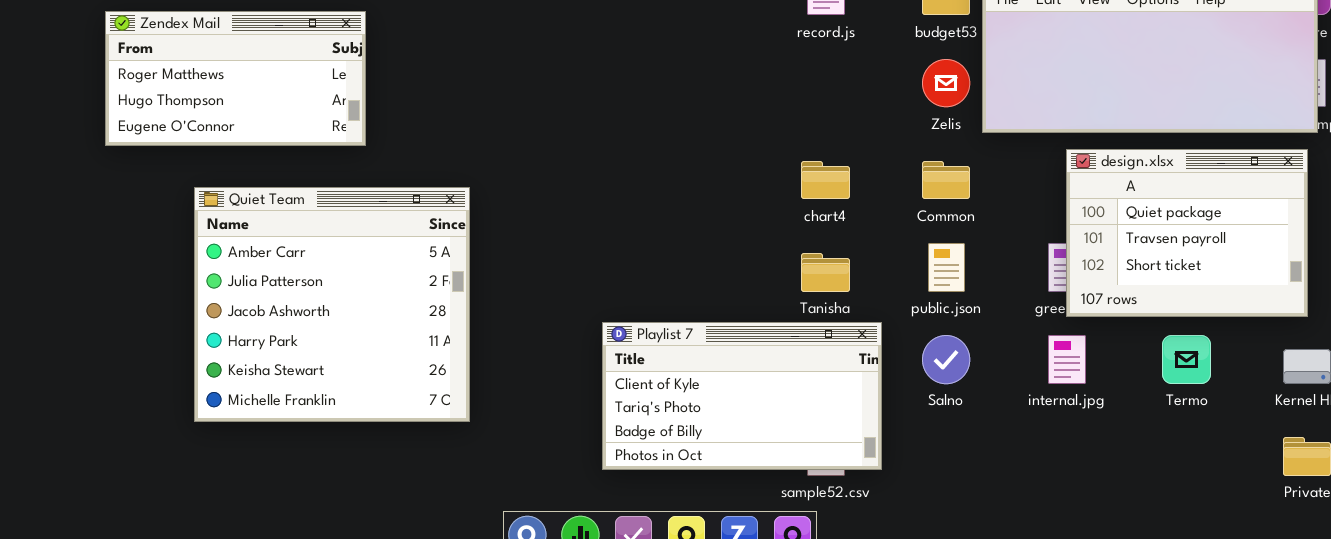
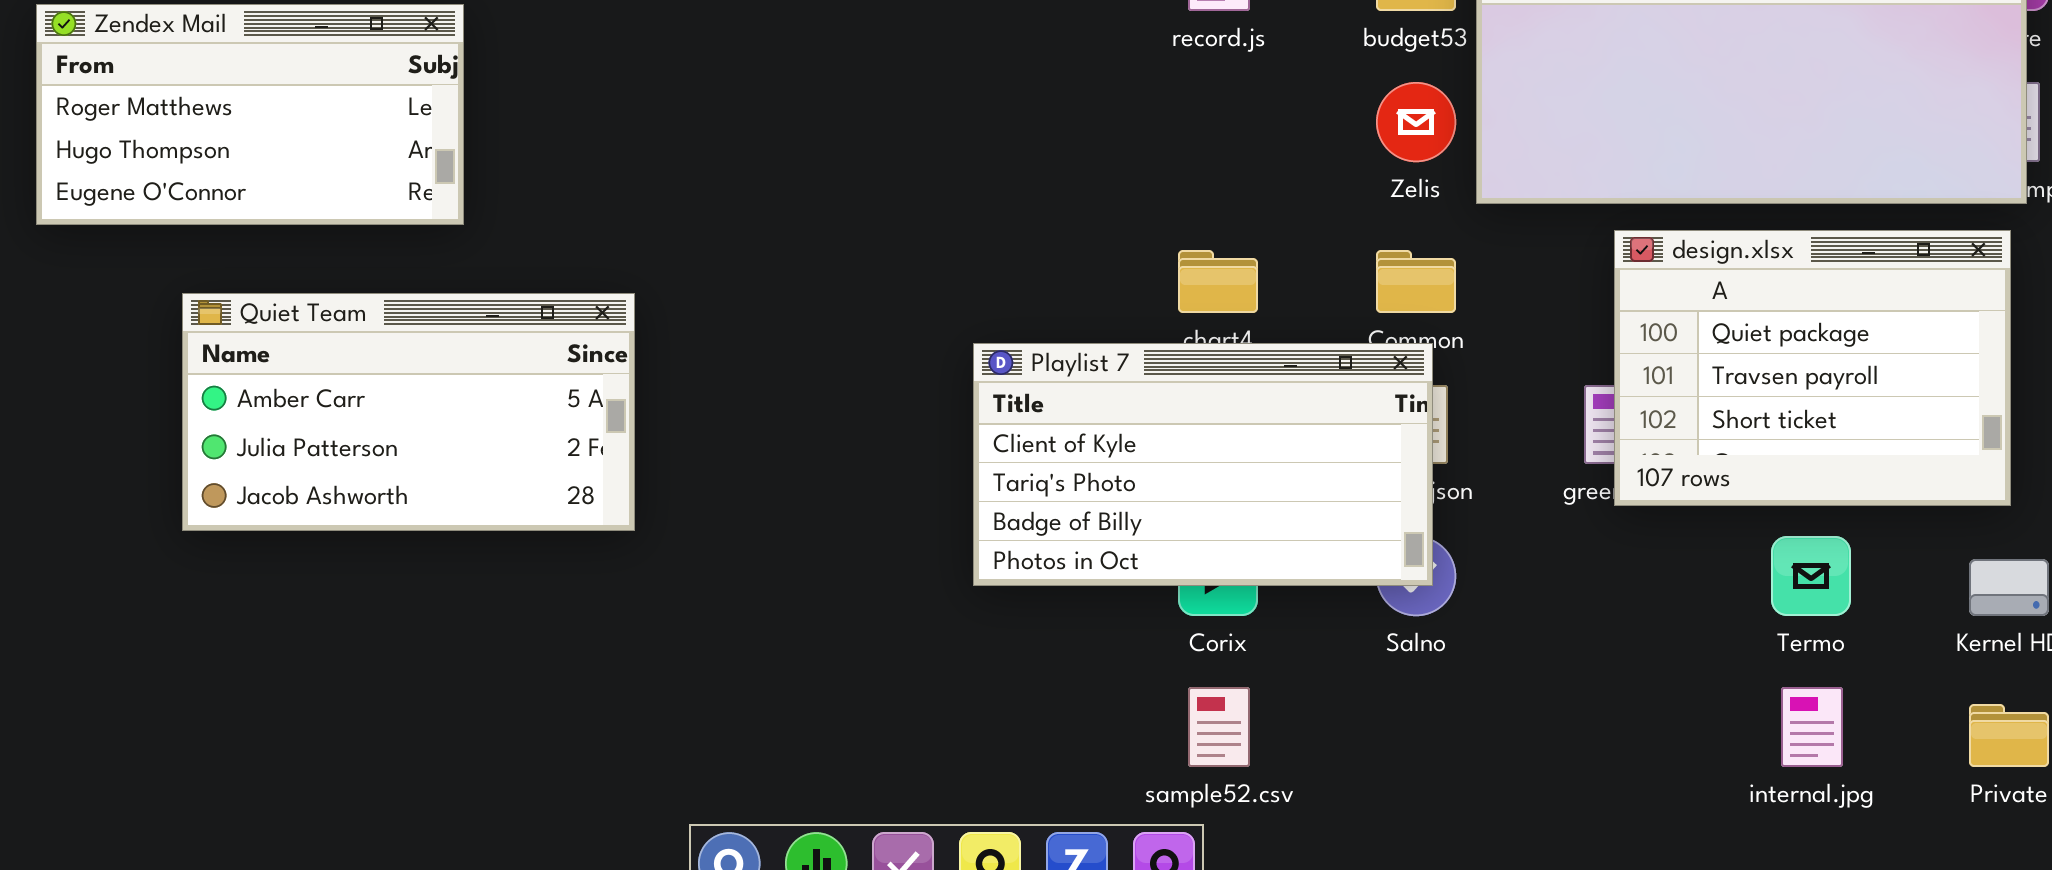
Quiet Team: [194,187,470,422] -> [182,293,635,531], resized
Playlist 7: [602,322,882,470] -> [973,343,1433,586], moved
internal.jpg: [1048,335,1086,384] -> [1781,687,1843,767], moved

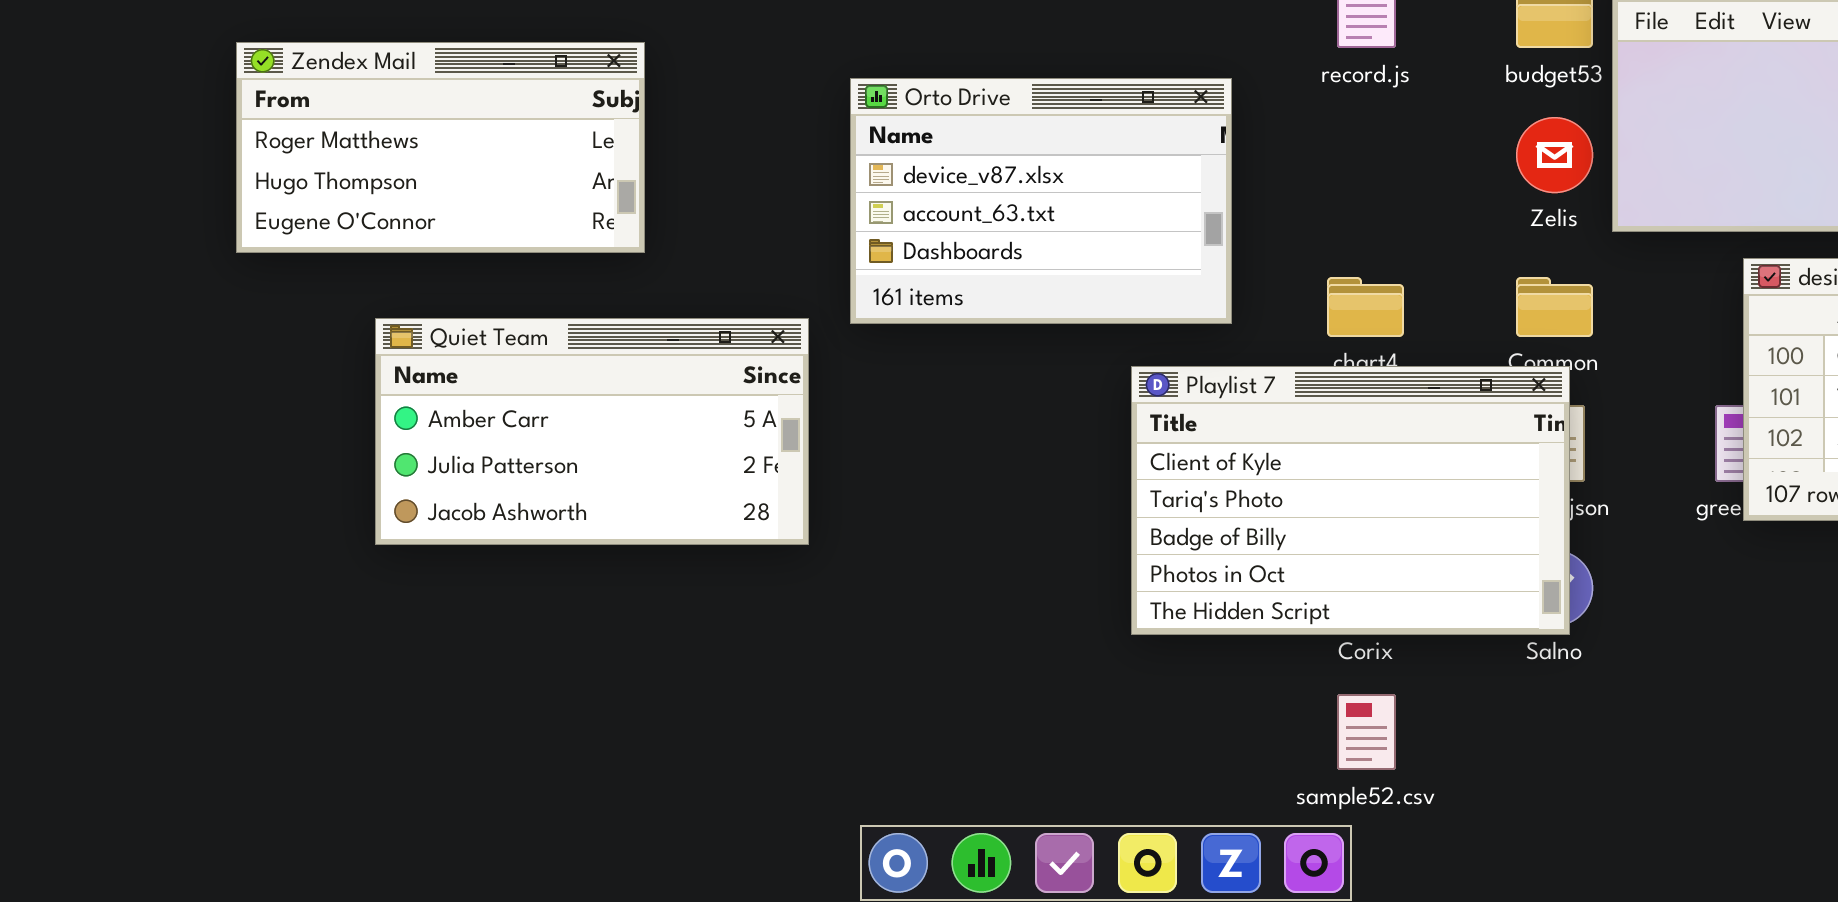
Orto Drive: none -> [850,78,1232,324], opened
Playlist 7: [973,343,1433,586] -> [1131,366,1570,635], resized

